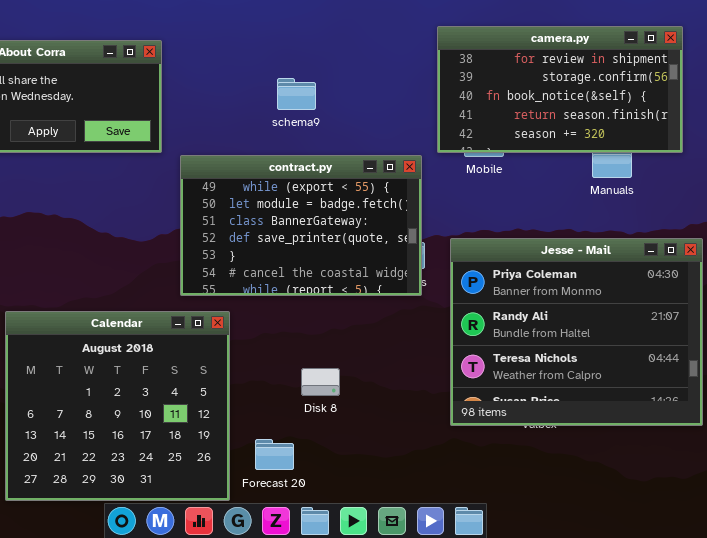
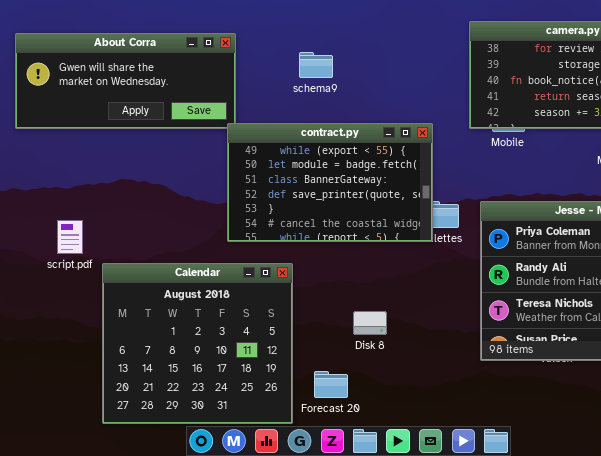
schema9: [277,78,316,110] -> [299,52,333,78], moved
contract.py: [180,155,422,296] -> [227,123,433,242], moved

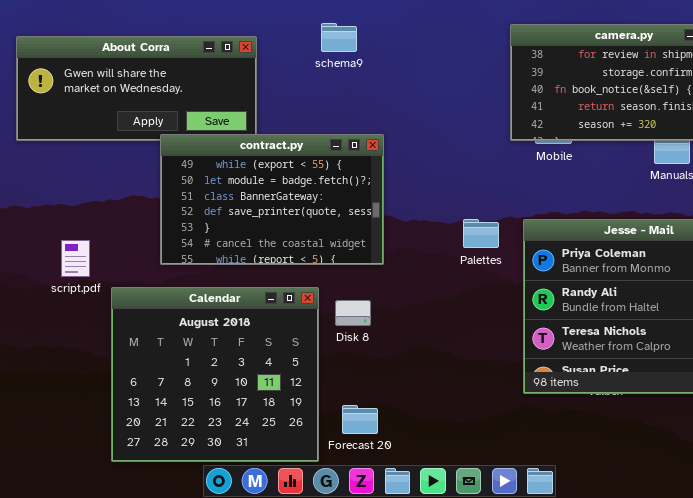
schema9: [299,52,333,78] -> [321,23,357,52], moved
contract.py: [227,123,433,242] -> [160,134,384,265], moved
Disk 8: [353,311,387,335] -> [335,300,371,326], moved

